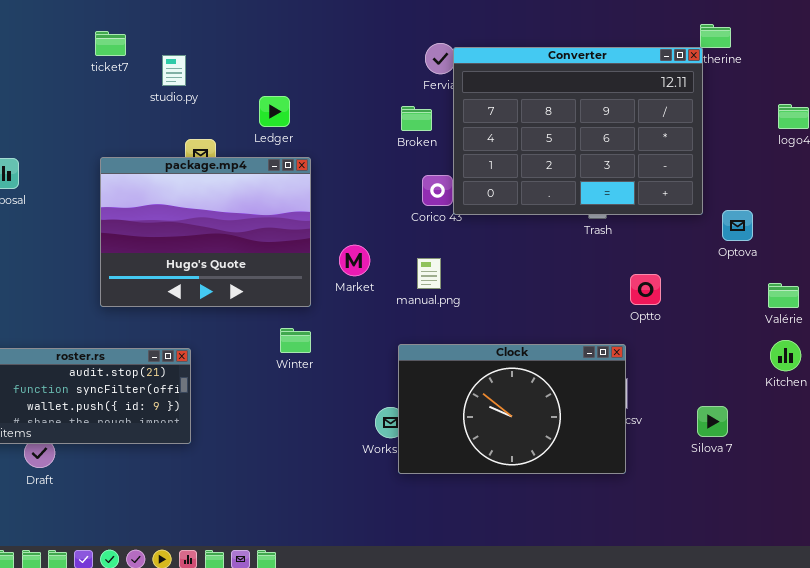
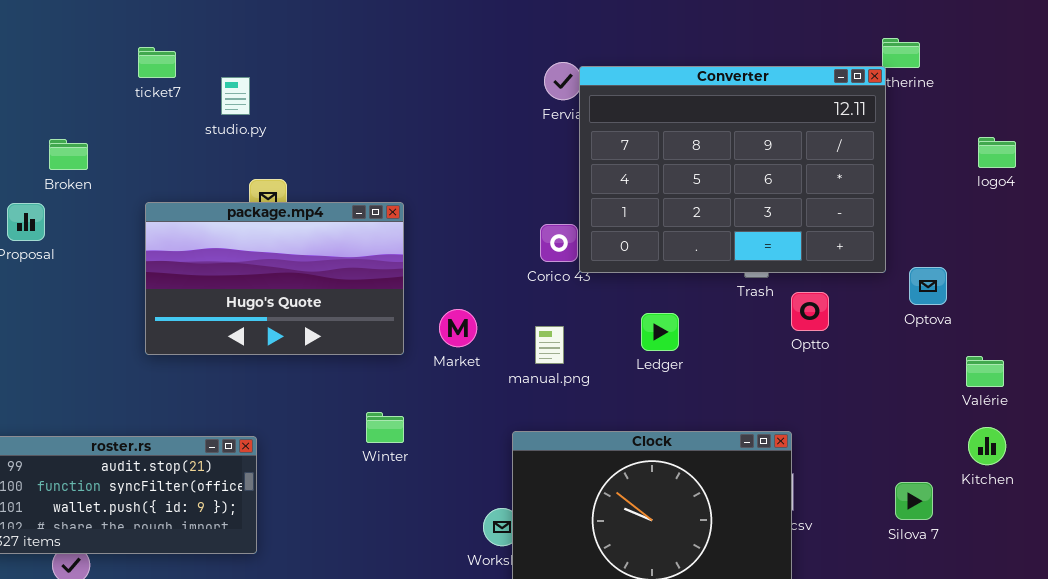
Ledger: [259,96,290,127] -> [641,313,679,351], moved
Broken: [401,106,432,131] -> [49,139,88,170], moved
package.mp4: [100,157,311,307] -> [145,202,404,355], resized
Optto: [630,274,661,305] -> [791,292,829,331], moved
Silova 7: [697,406,728,437] -> [895,482,933,520], moved

